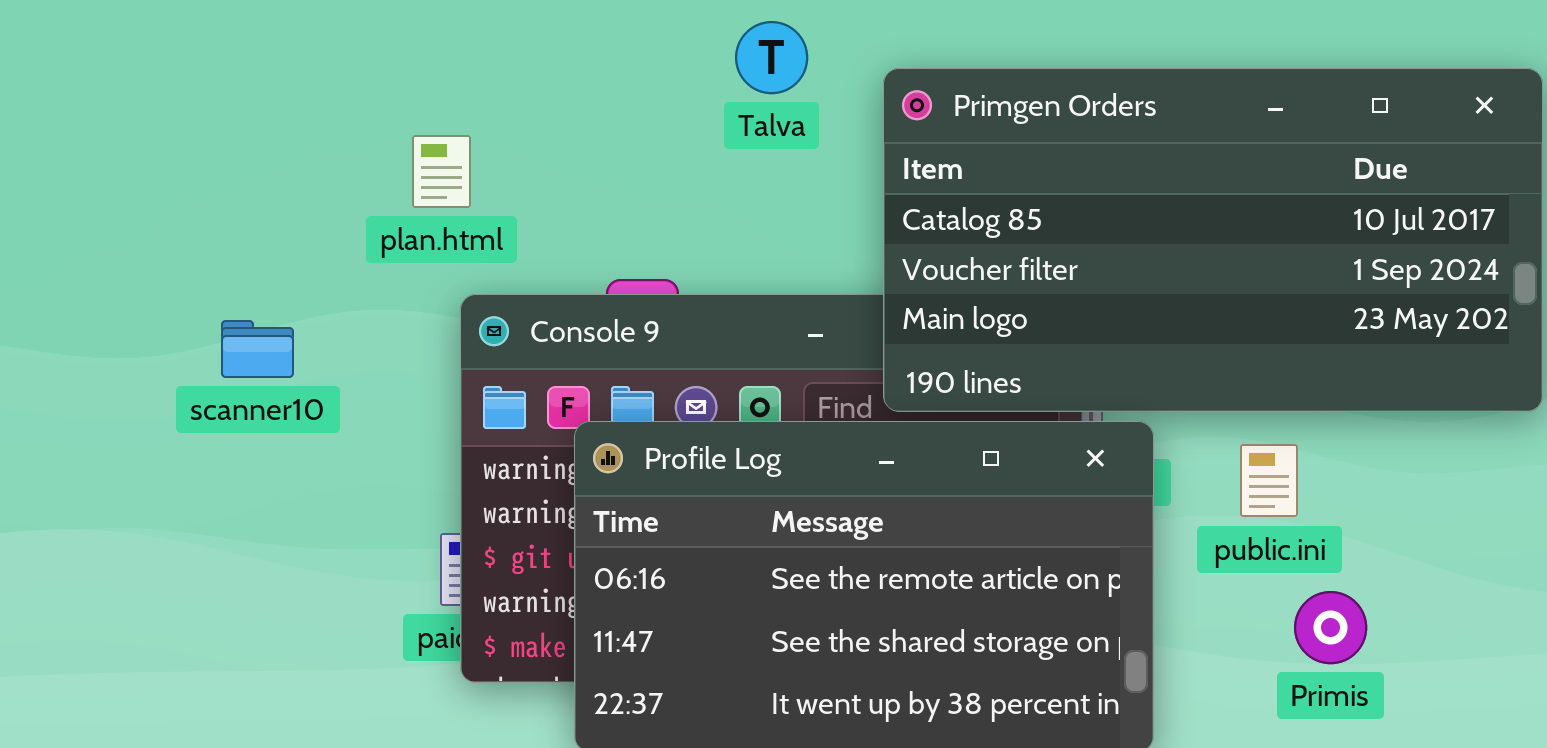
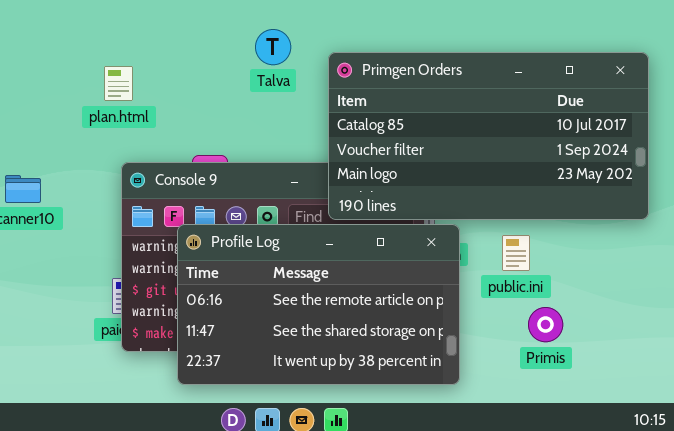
plan.html: [412,135,471,208] -> [104,66,133,101], moved

